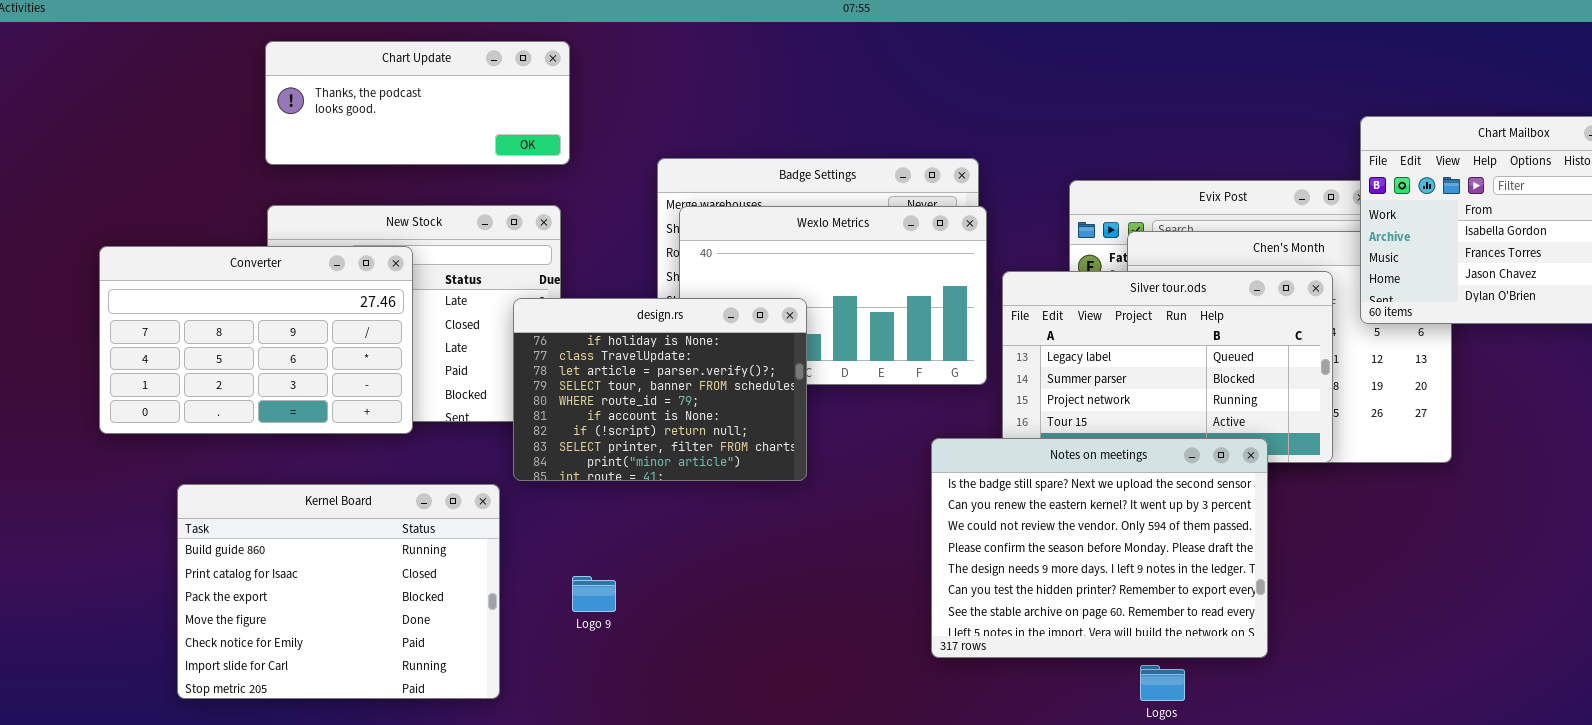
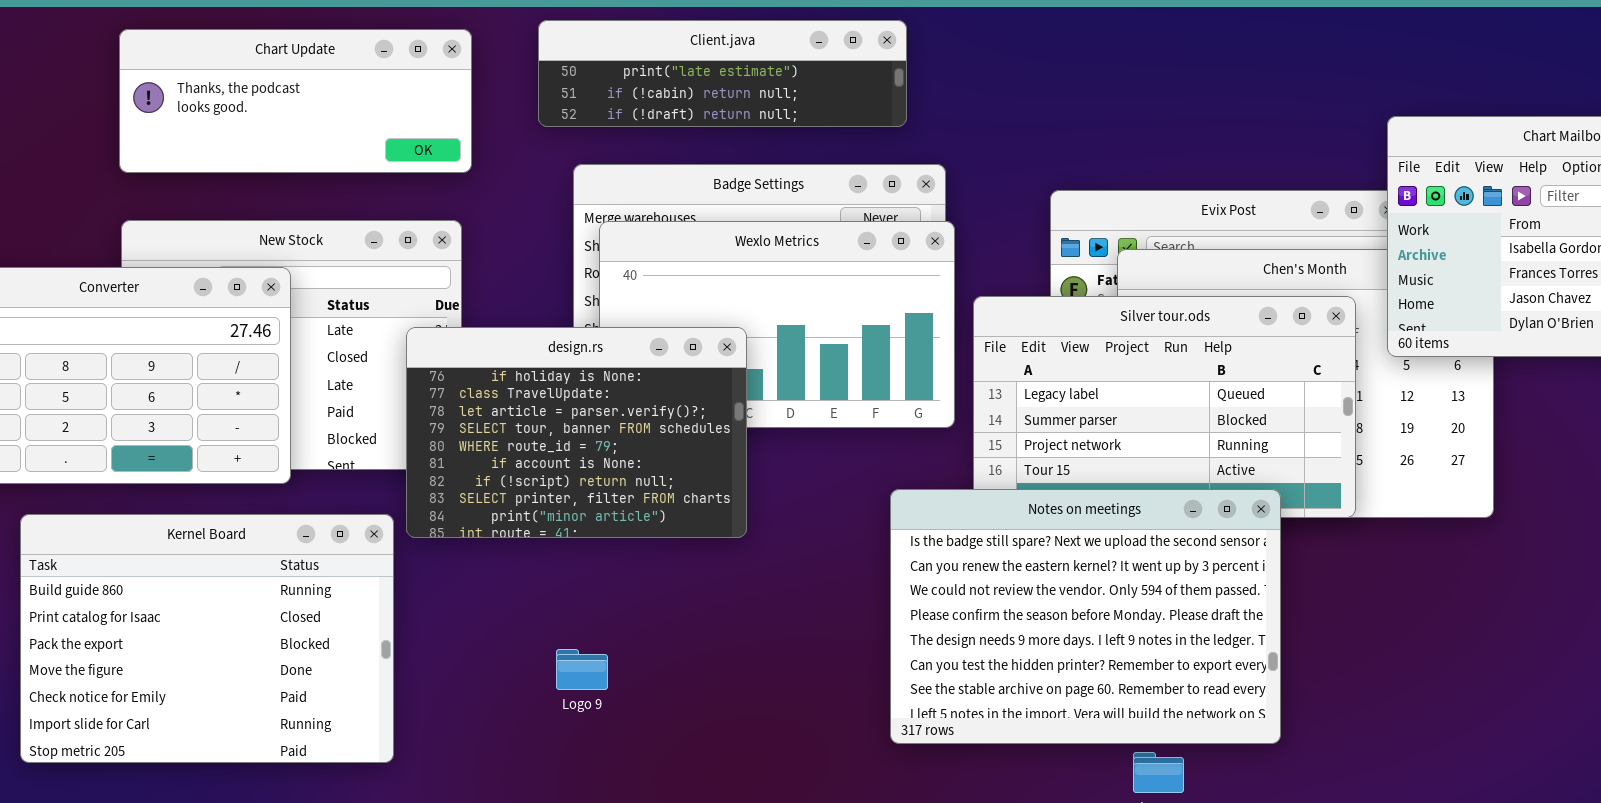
Client.java: none -> [538,20,907,127], opened
Kernel Board: [177,484,500,699] -> [20,514,394,763], moved
Logo 9: [572,576,616,612] -> [556,649,608,690], moved

